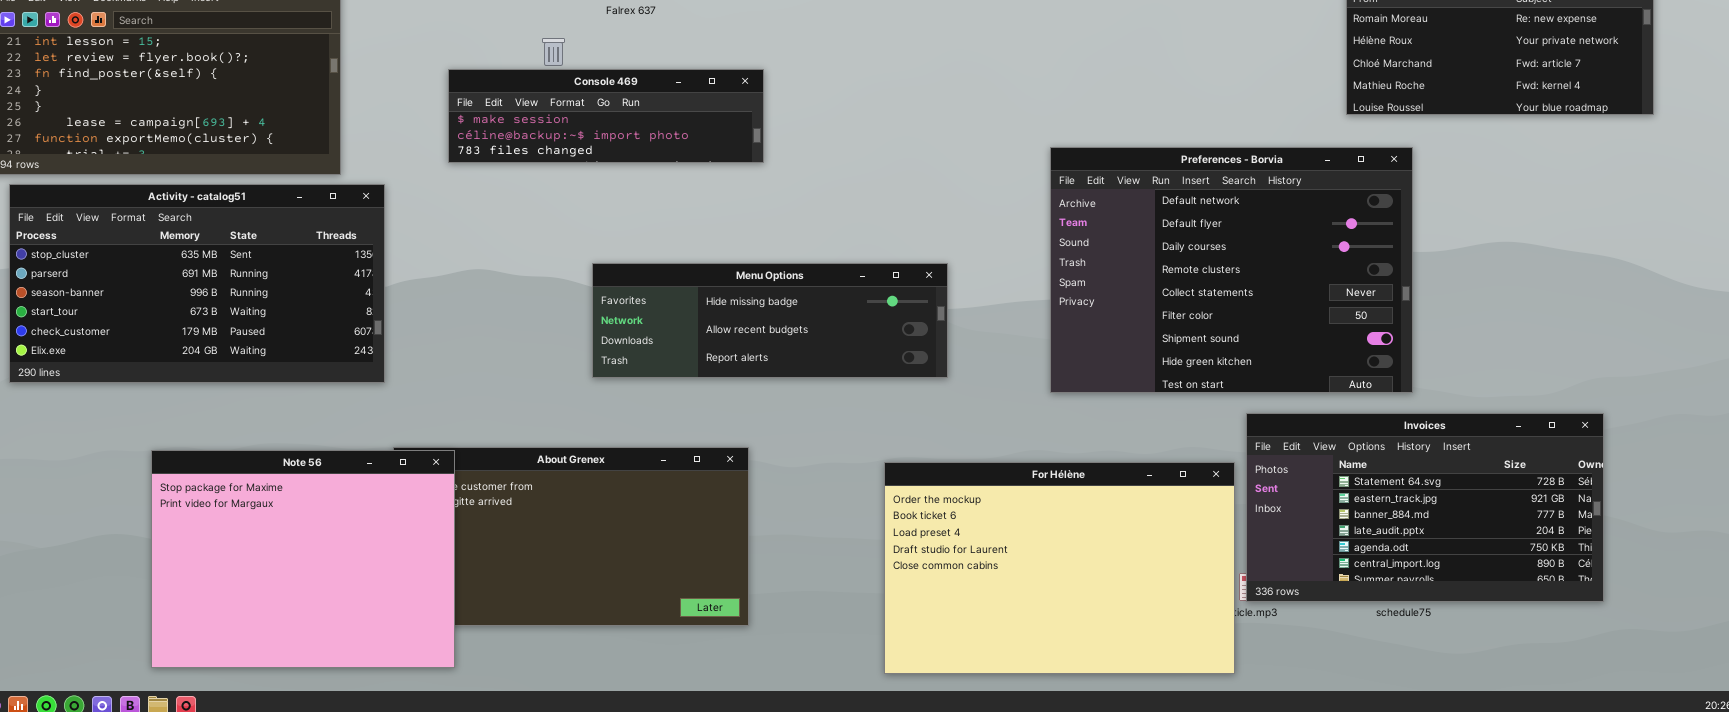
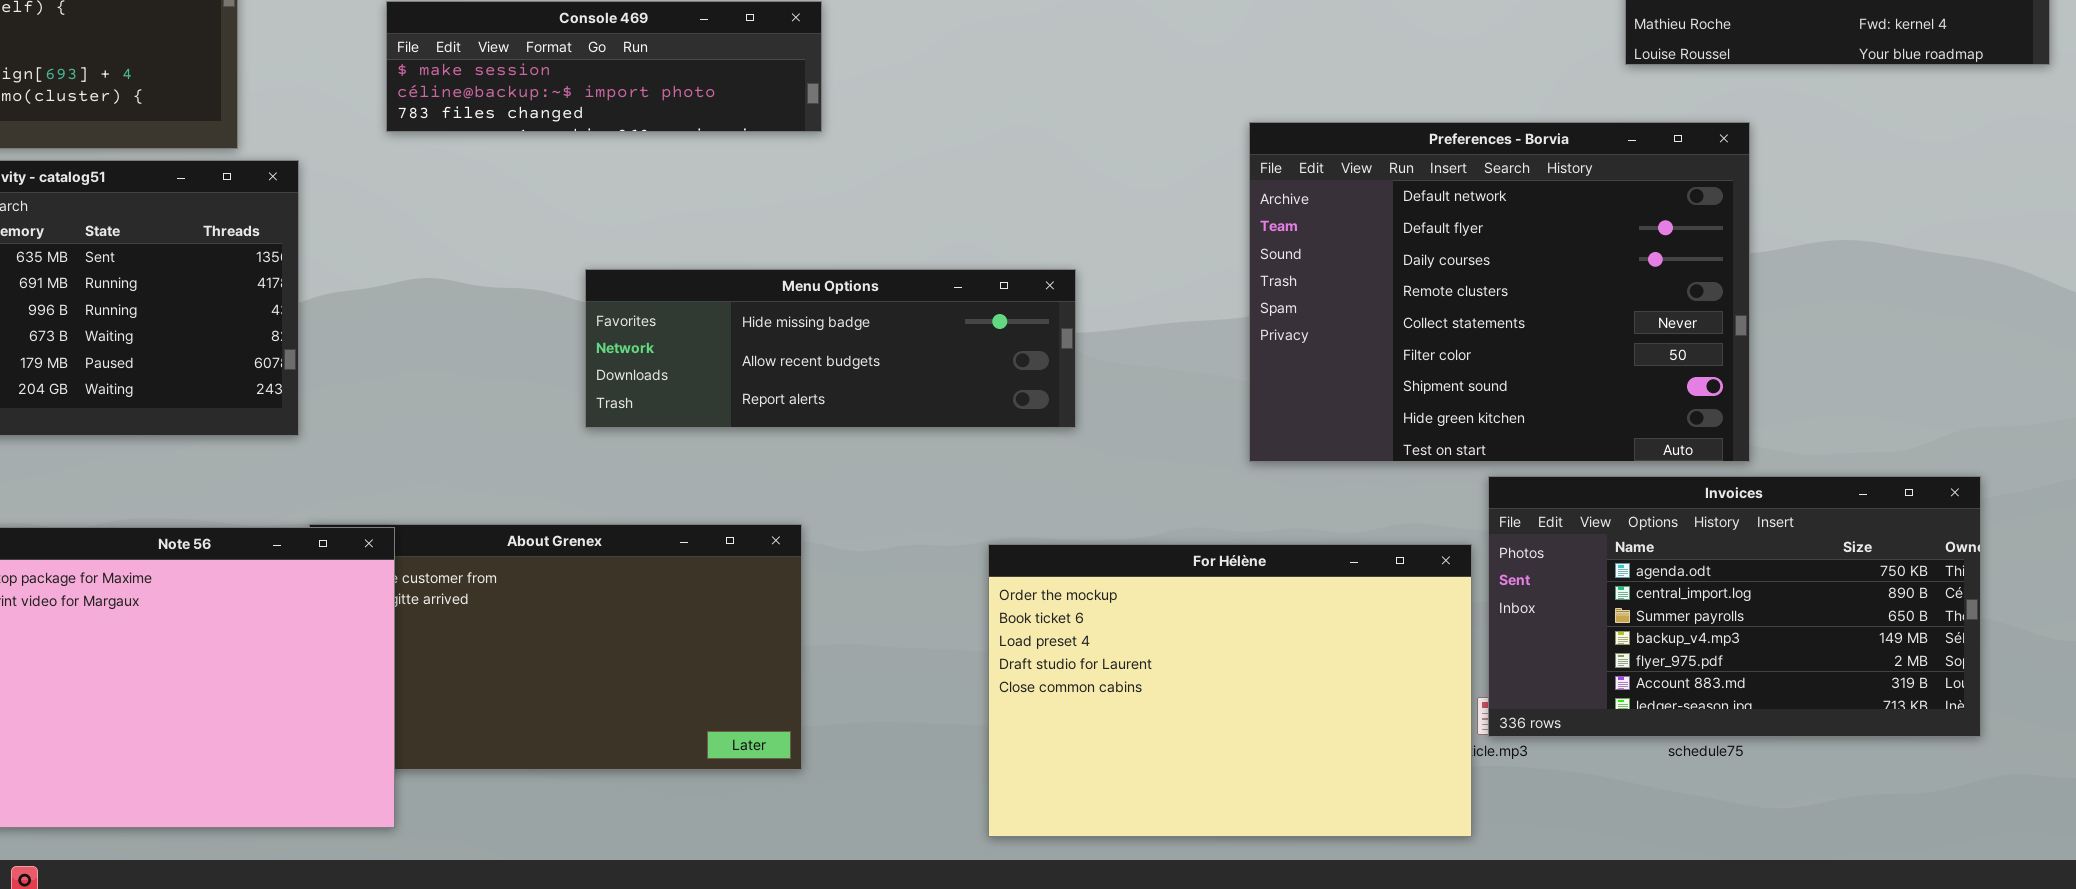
Preferences - Borvia: [1050,147,1413,393] -> [1249,122,1750,462], moved
Invoices: [1246,413,1604,602] -> [1488,476,1981,737], scrolled down 4 rows

